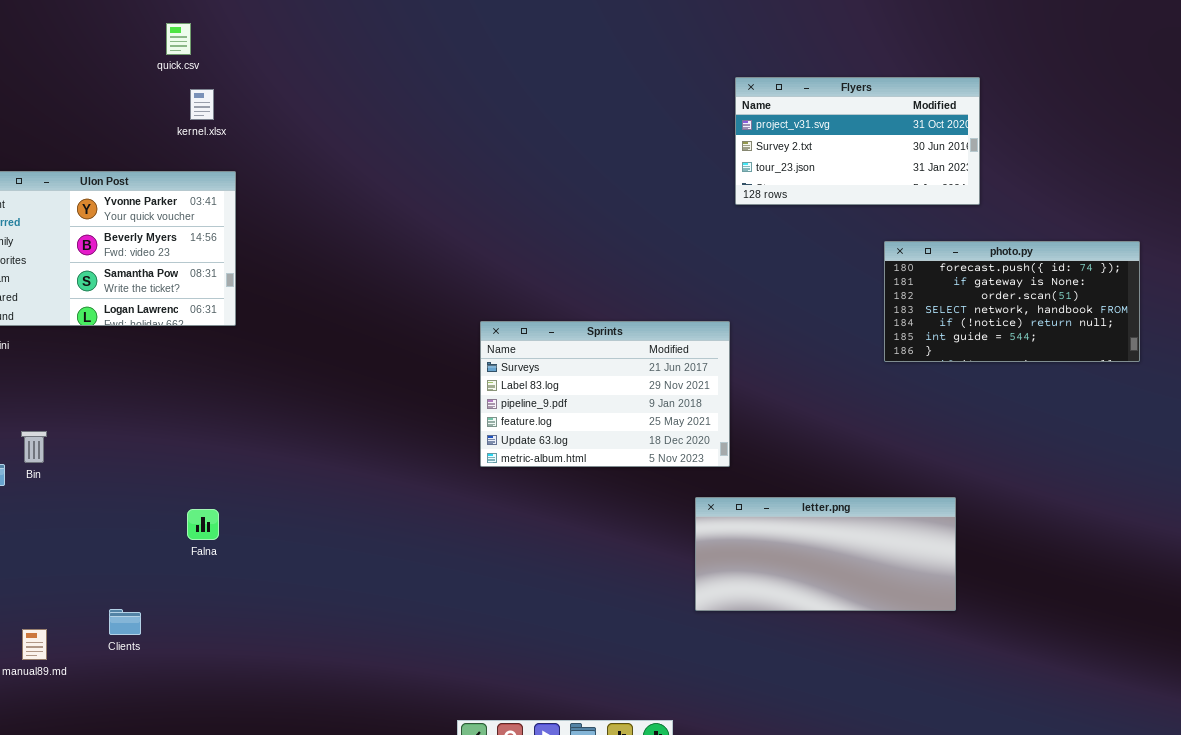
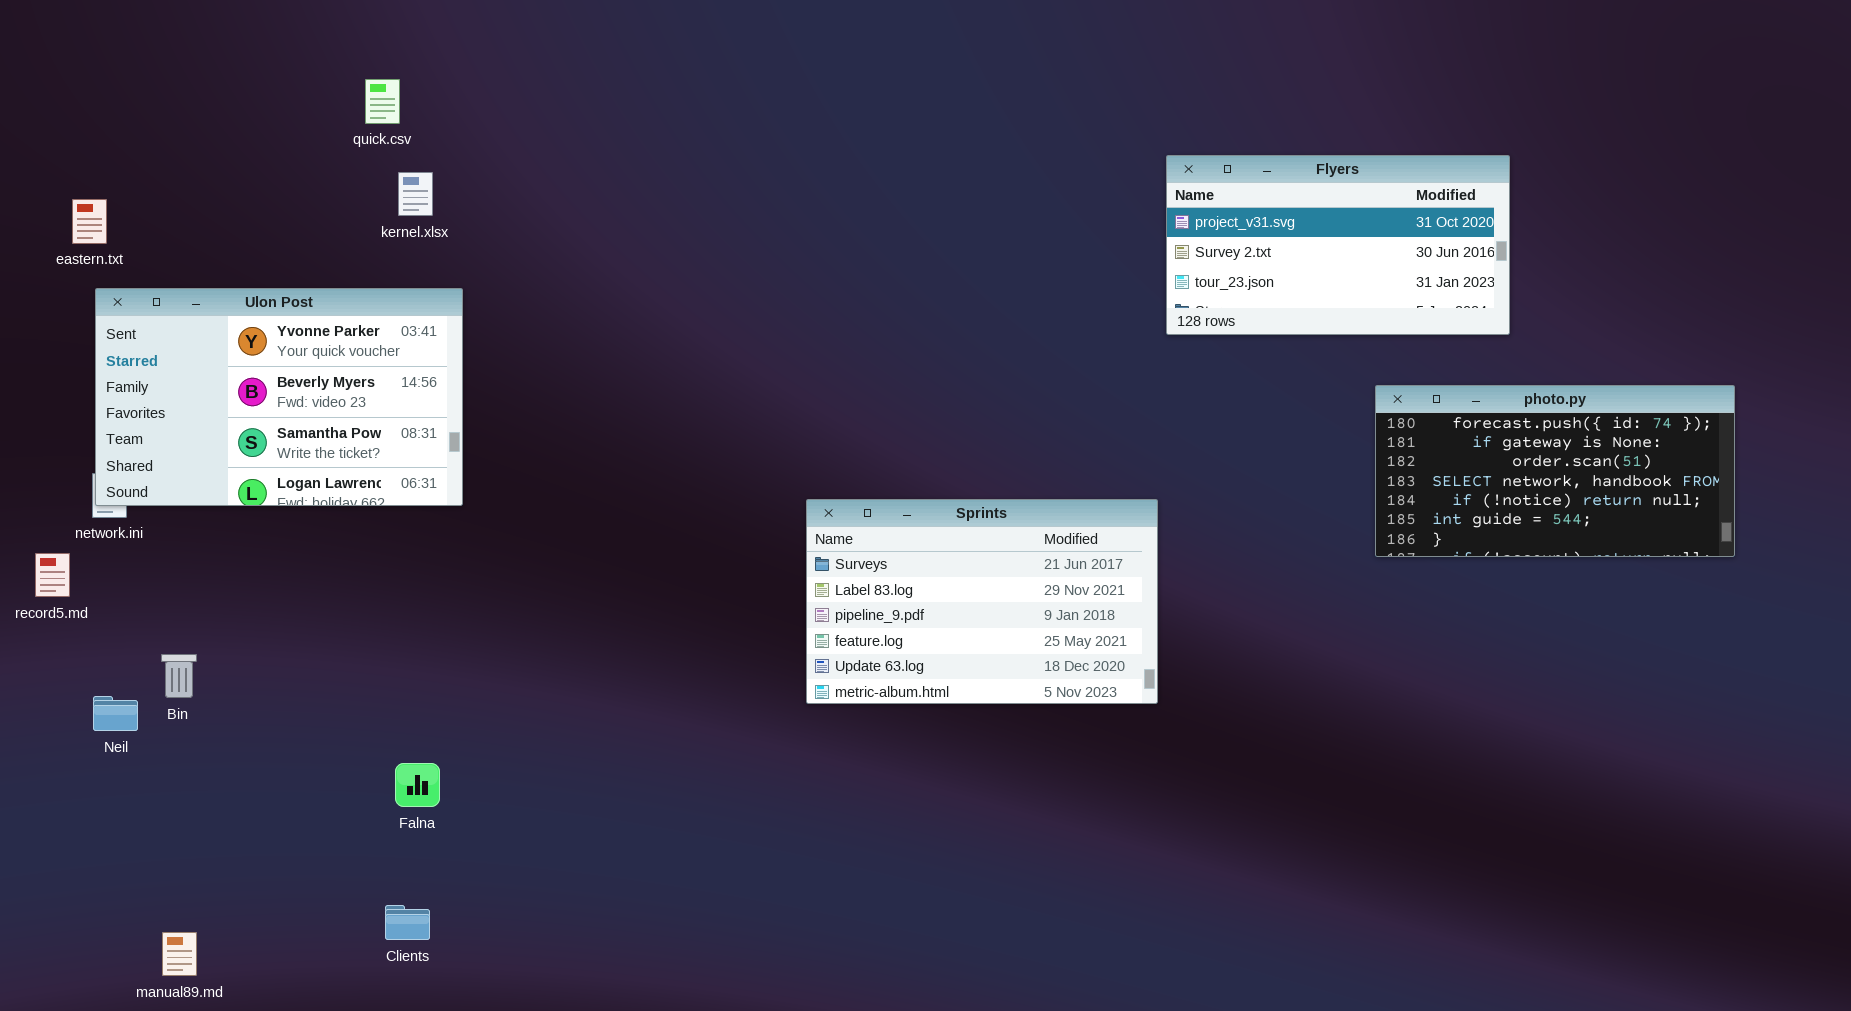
letter.png: [695,497,956,611] -> none, closed
Clients: [109,609,141,635] -> [385,905,430,940], moved

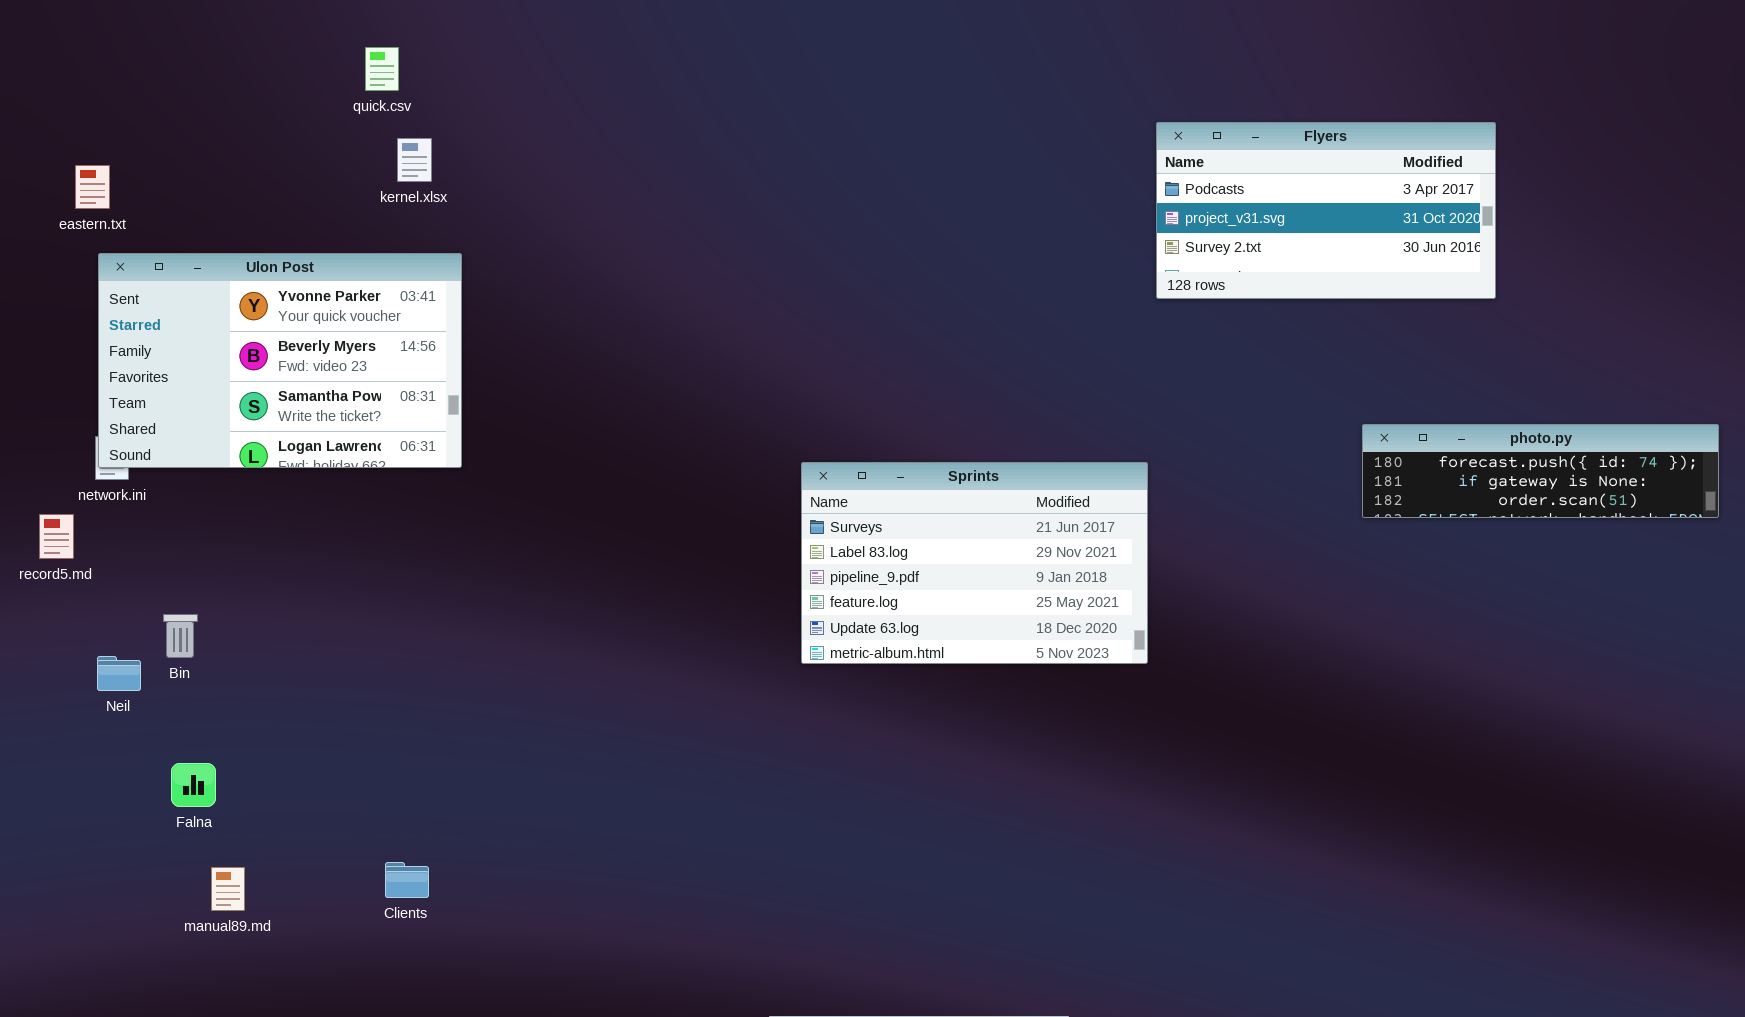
Flyers: [1166,155,1510,335] -> [1156,122,1496,299], scrolled up 1 row
photo.py: [1375,385,1735,557] -> [1362,424,1719,518], resized
Falna: [395,763,440,807] -> [171,763,216,807], moved
manual89.md: [162,932,197,976] -> [211,867,245,911], moved

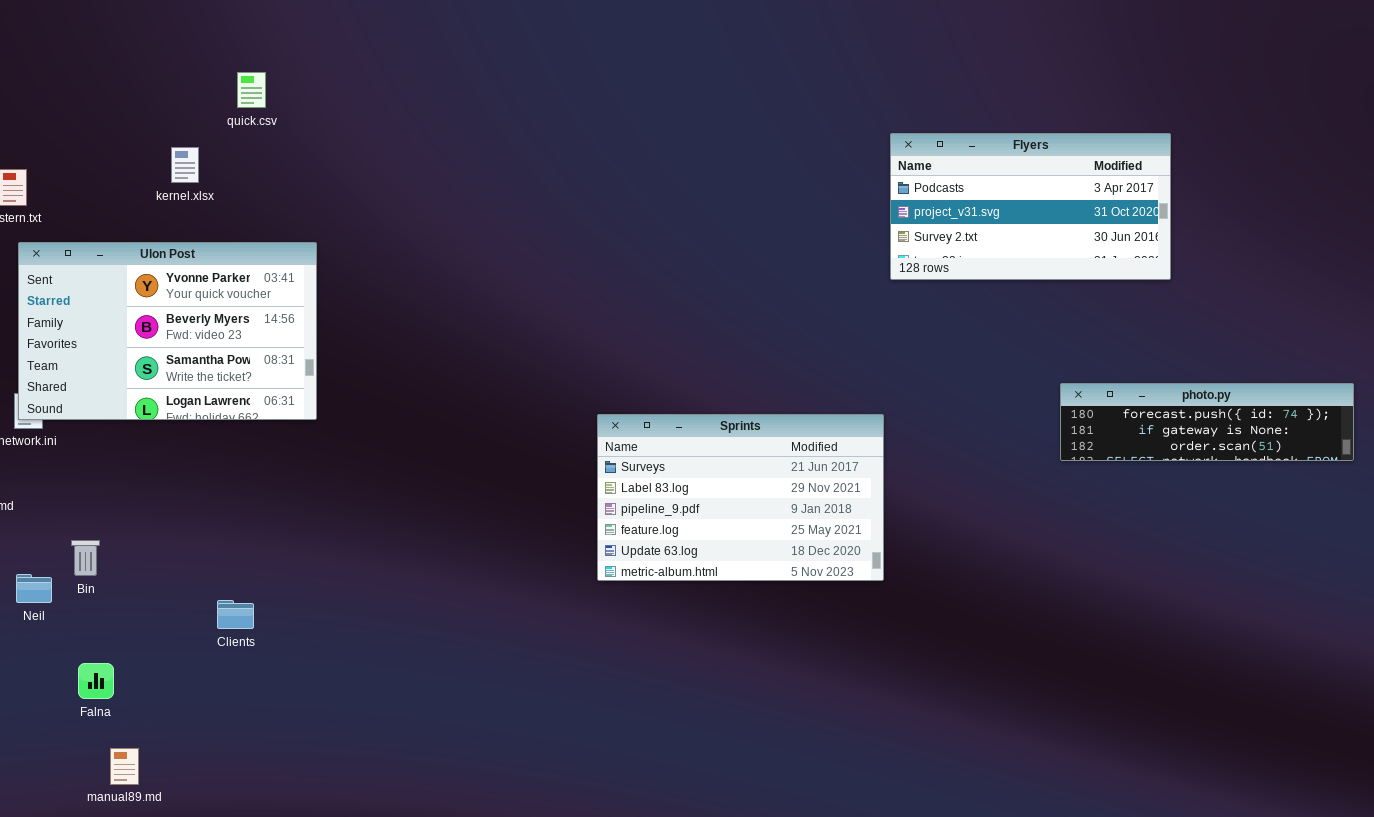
kernel.xlsx: [397,138,432,182] -> [171,147,199,183], moved
Clients: [385,862,429,898] -> [217,600,254,629], moved

